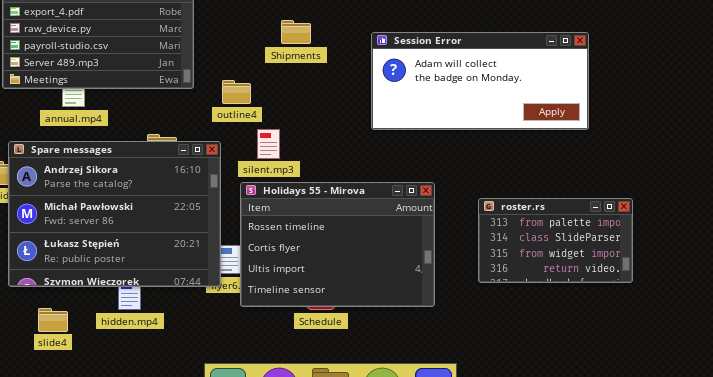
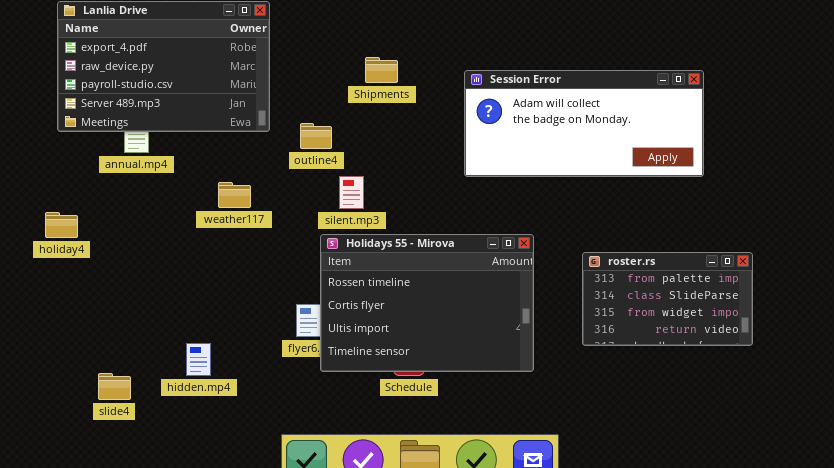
Spare messages: [8,141,221,287] -> none, closed

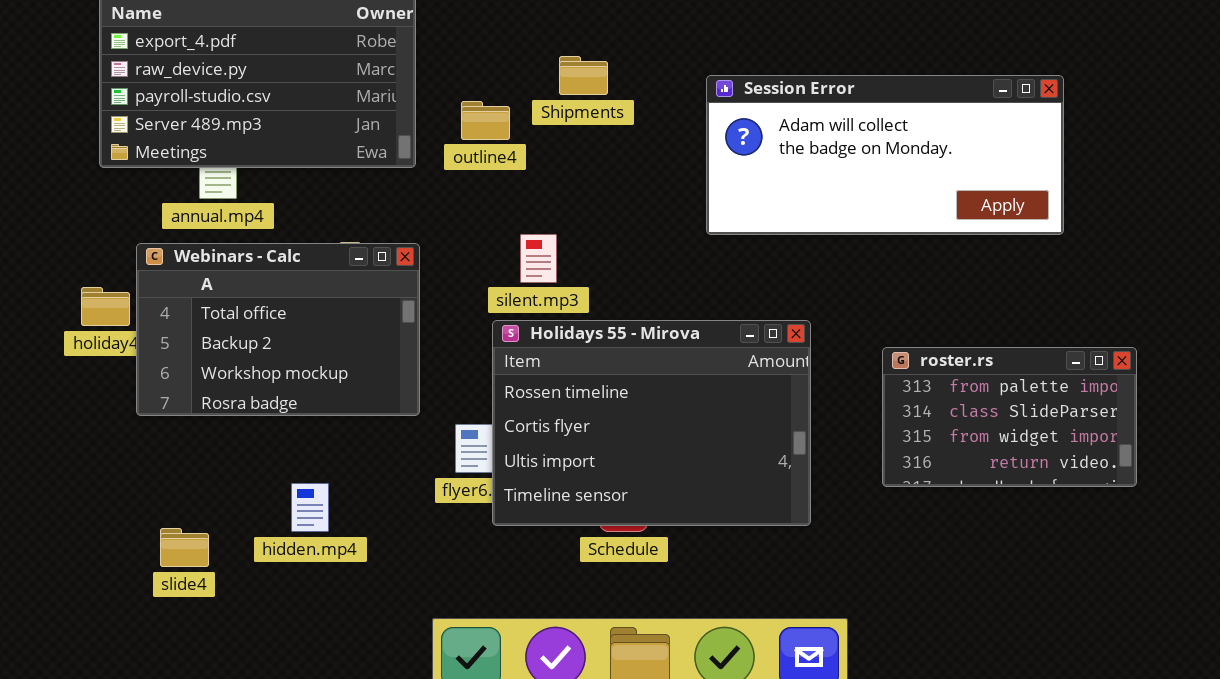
outline4: [300,123,332,149] -> [461,101,510,140], moved
Webinars - Calc: none -> [136,243,420,416], opened

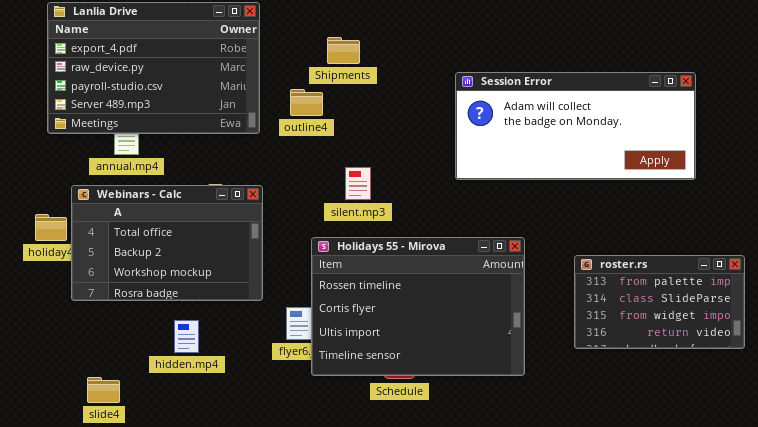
Shipments: [559,56,608,95] -> [327,37,360,64], moved
silent.mp3: [520,234,557,283] -> [345,167,371,200], moved
hidden.mp4: [291,483,329,532] -> [174,320,199,353], moved

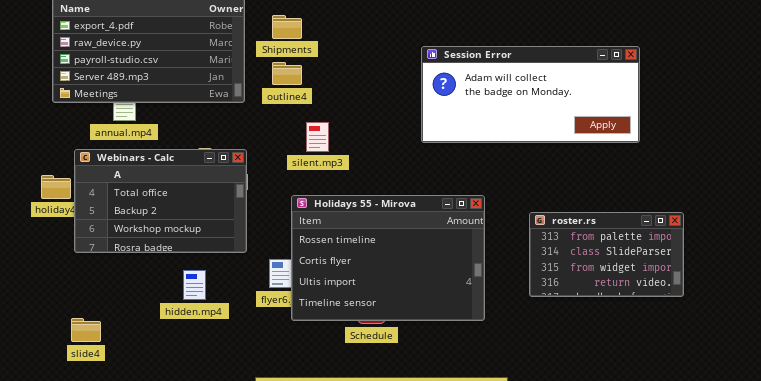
Shipments: [327,37,360,64] -> [272,15,302,39], moved
silent.mp3: [345,167,371,200] -> [306,122,329,152], moved
hidden.mp4: [174,320,199,353] -> [183,270,206,300], moved
slide4: [87,377,120,403] -> [71,318,101,342], moved

